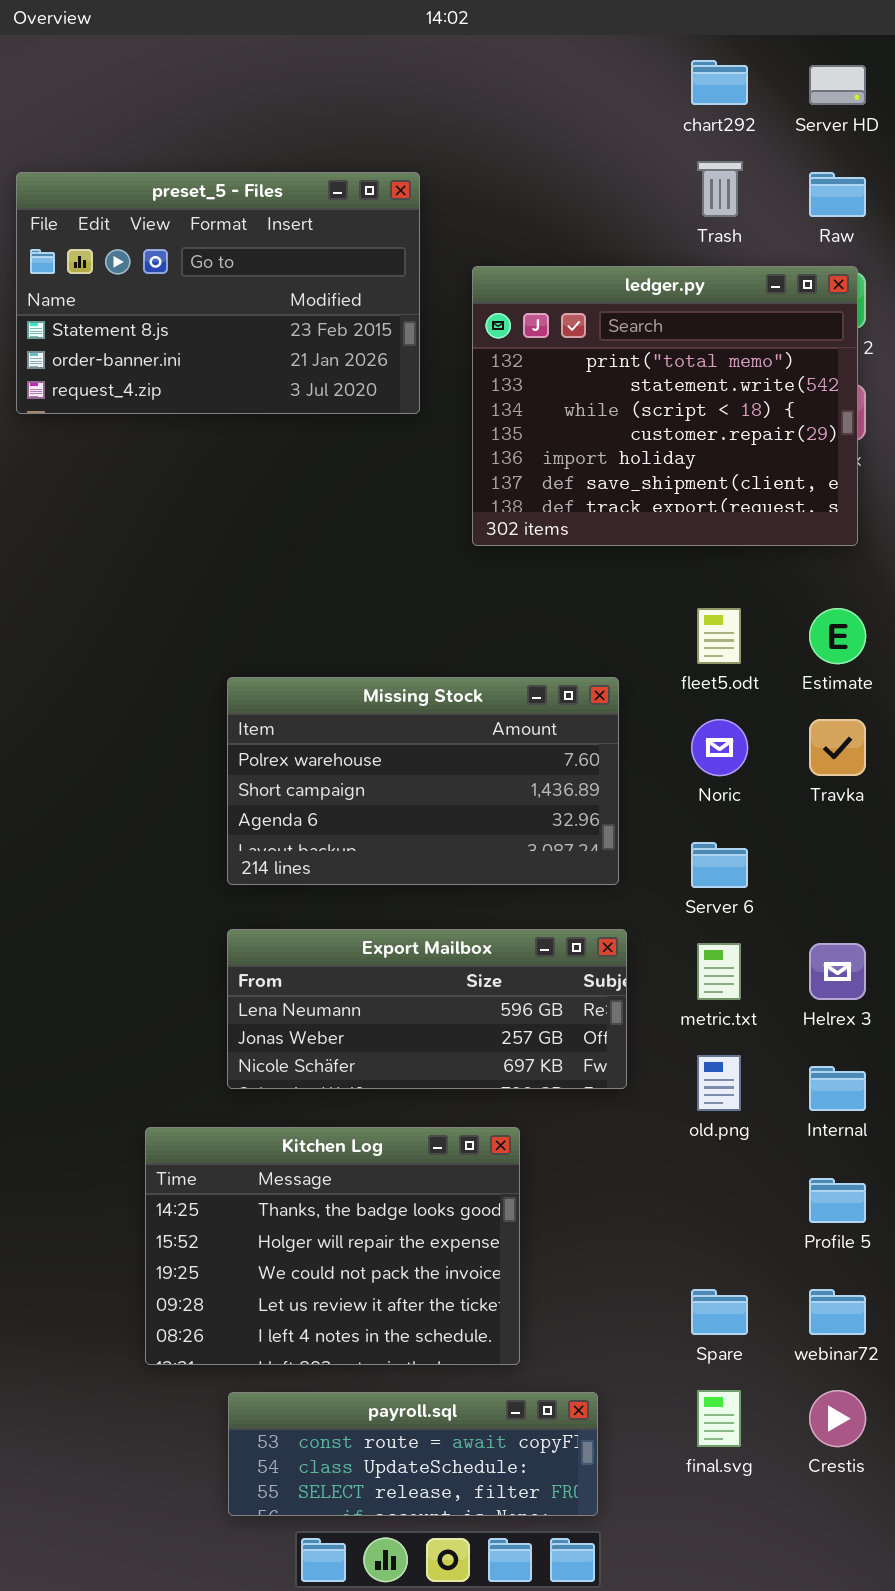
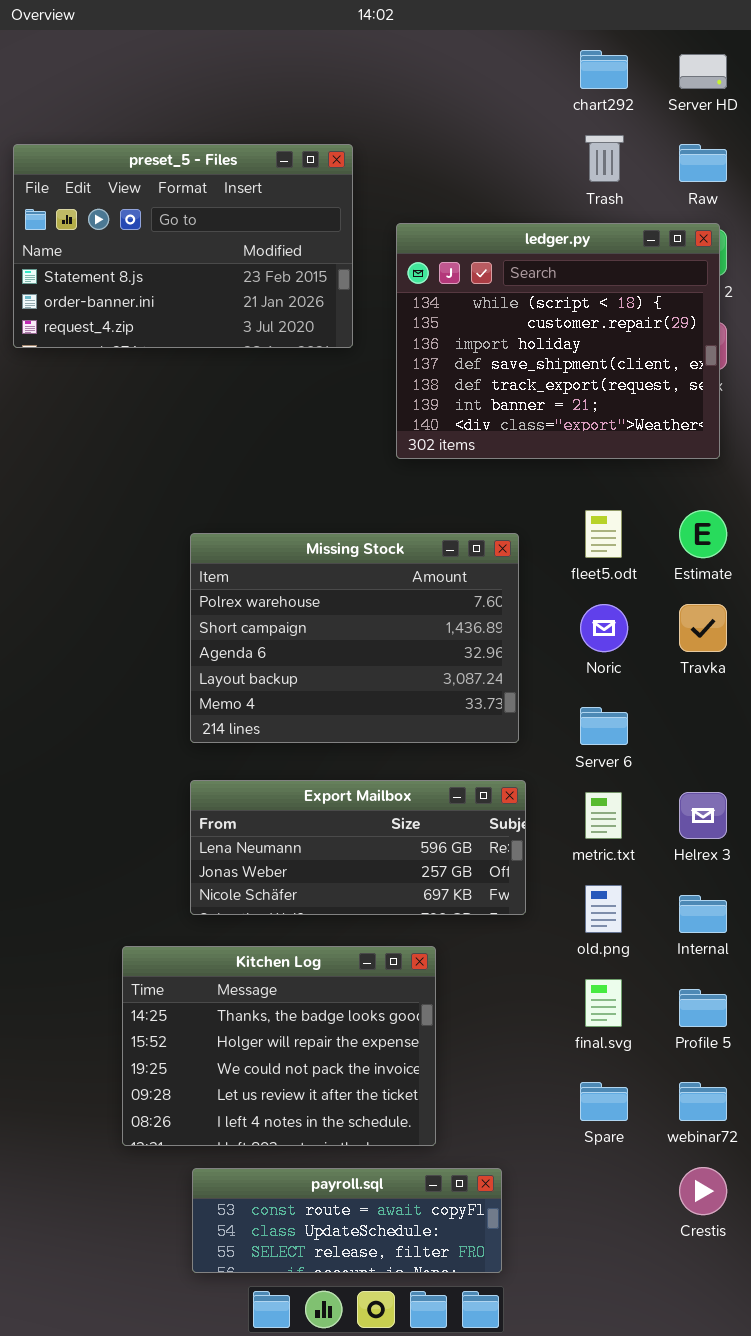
ledger.py: [472,266,858,546] -> [396,223,720,459], scrolled down 2 rows
Missing Stock: [227,677,619,885] -> [190,533,519,743], resized
final.svg: [697,1390,741,1447] -> [585,979,622,1027], moved

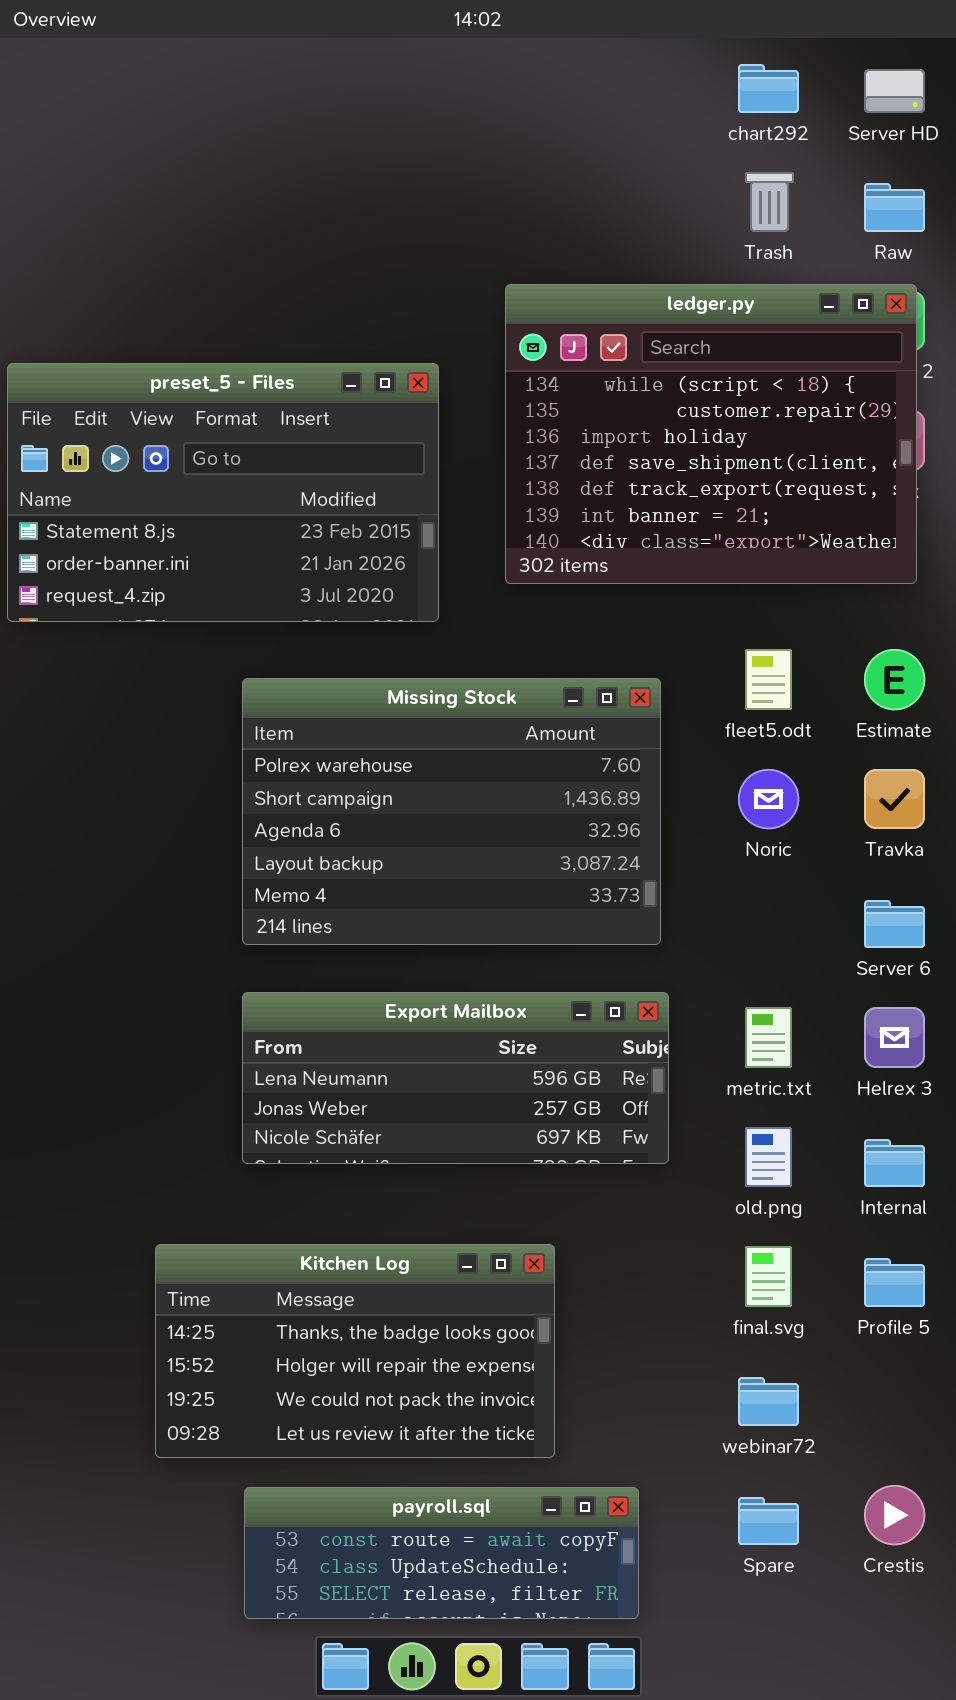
preset_5 - Files: [13,144,353,348] -> [7,363,439,622], moved
Server 6: [580,707,628,745] -> [864,900,925,948], moved
Kitchen Log: [122,946,436,1146] -> [155,1244,555,1458], resized
Spare: [580,1082,628,1121] -> [738,1497,799,1545], moved
webinar72: [679,1082,727,1121] -> [738,1377,799,1426], moved

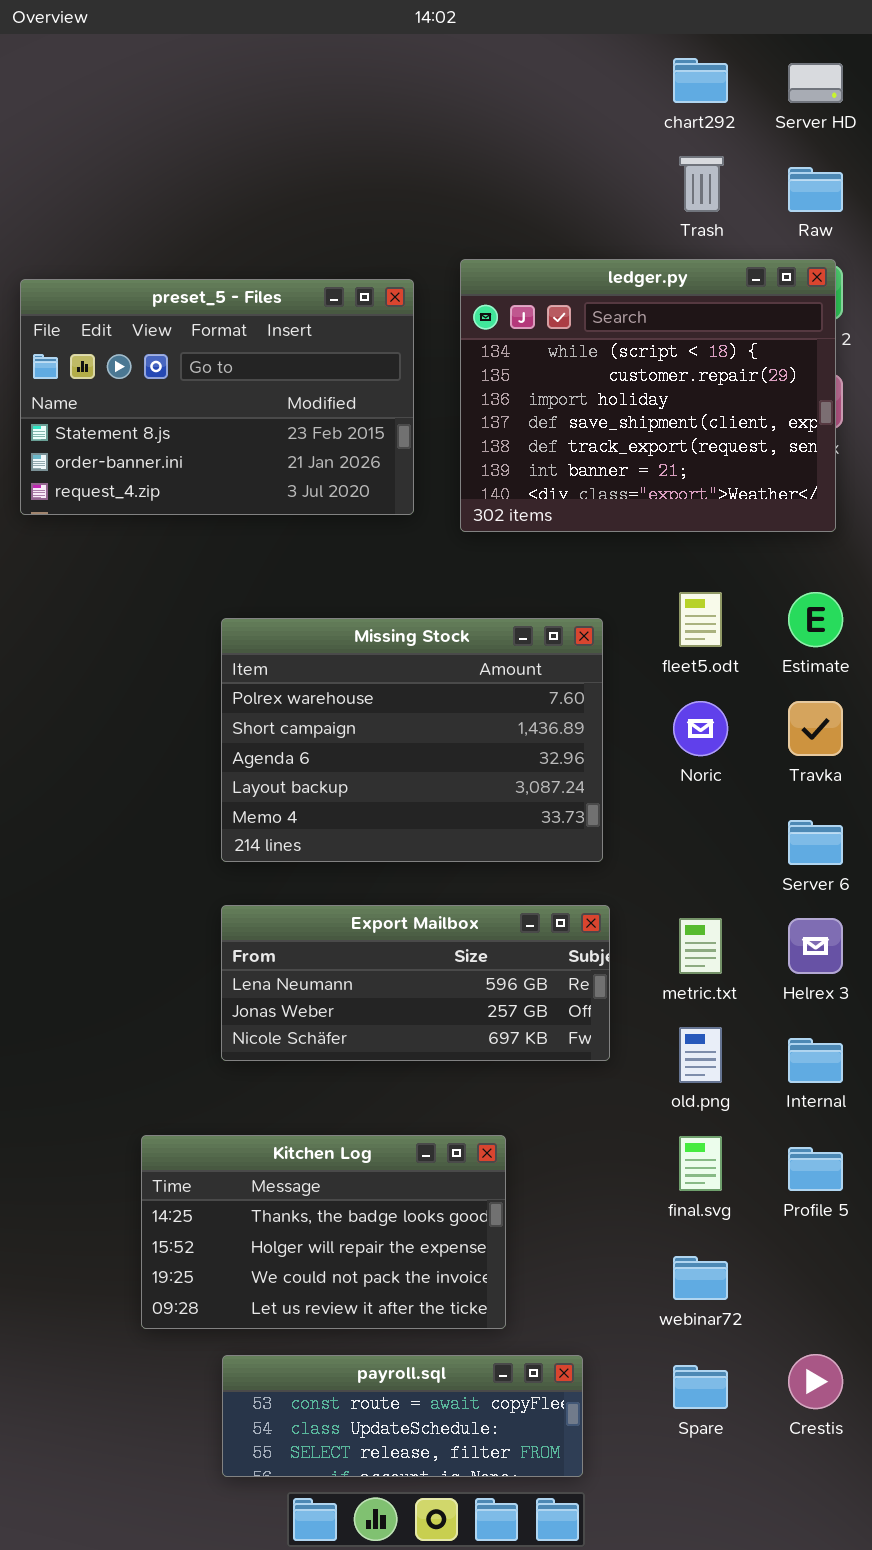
preset_5 - Files: [7,363,439,622] -> [20,279,414,515], moved

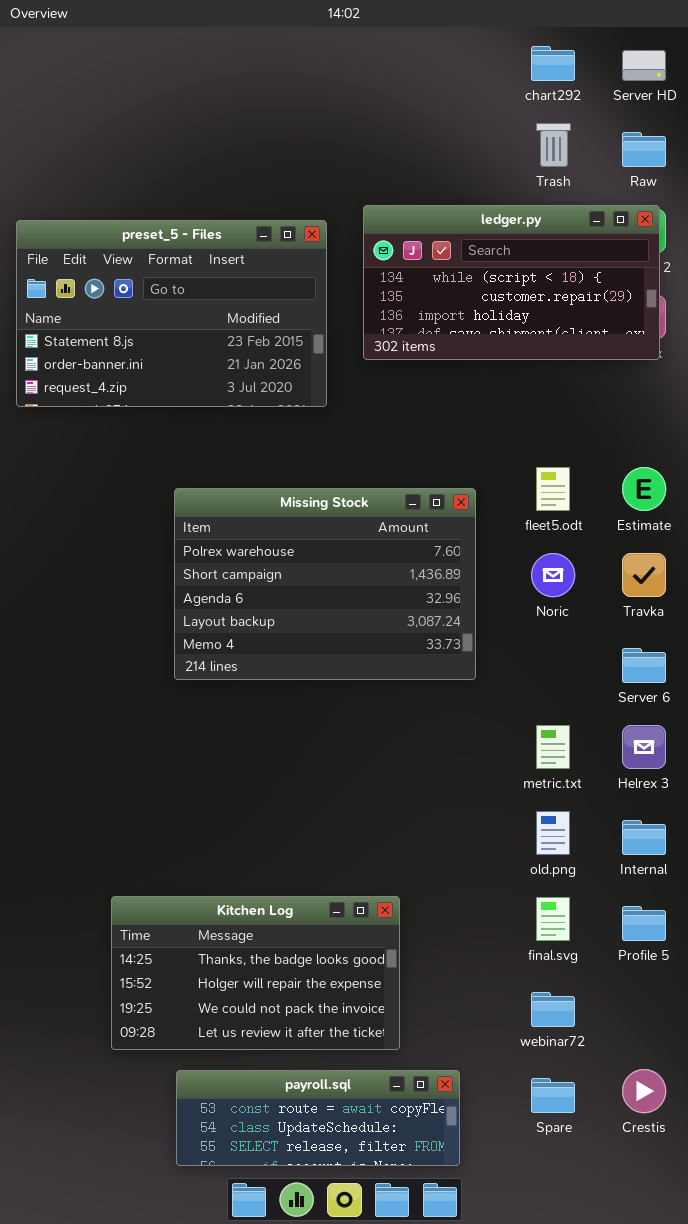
ledger.py: [460,259,836,532] -> [363,205,660,360], resized
Export Mailbox: [221,905,610,1061] -> none, closed

